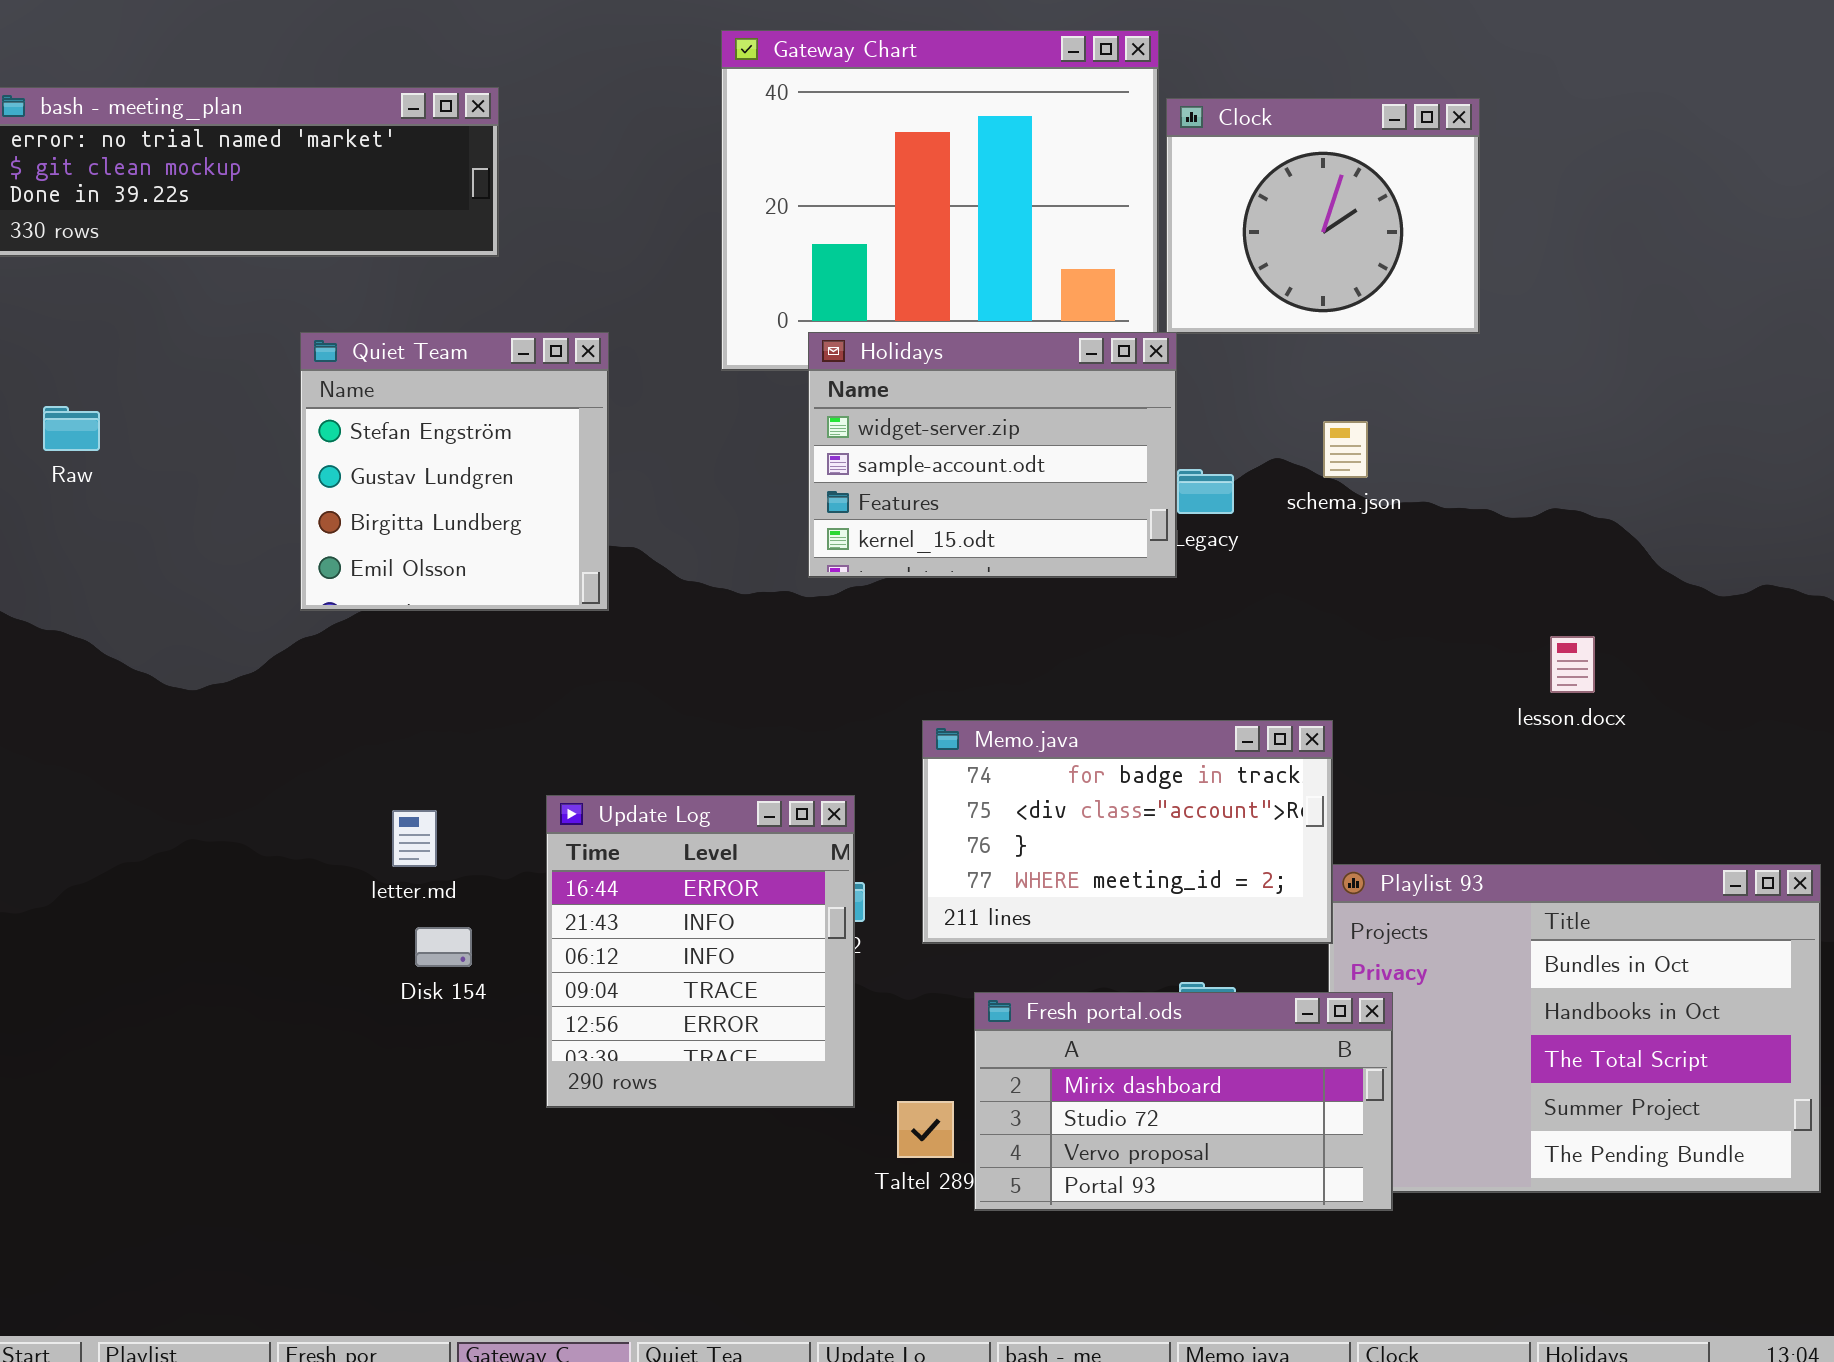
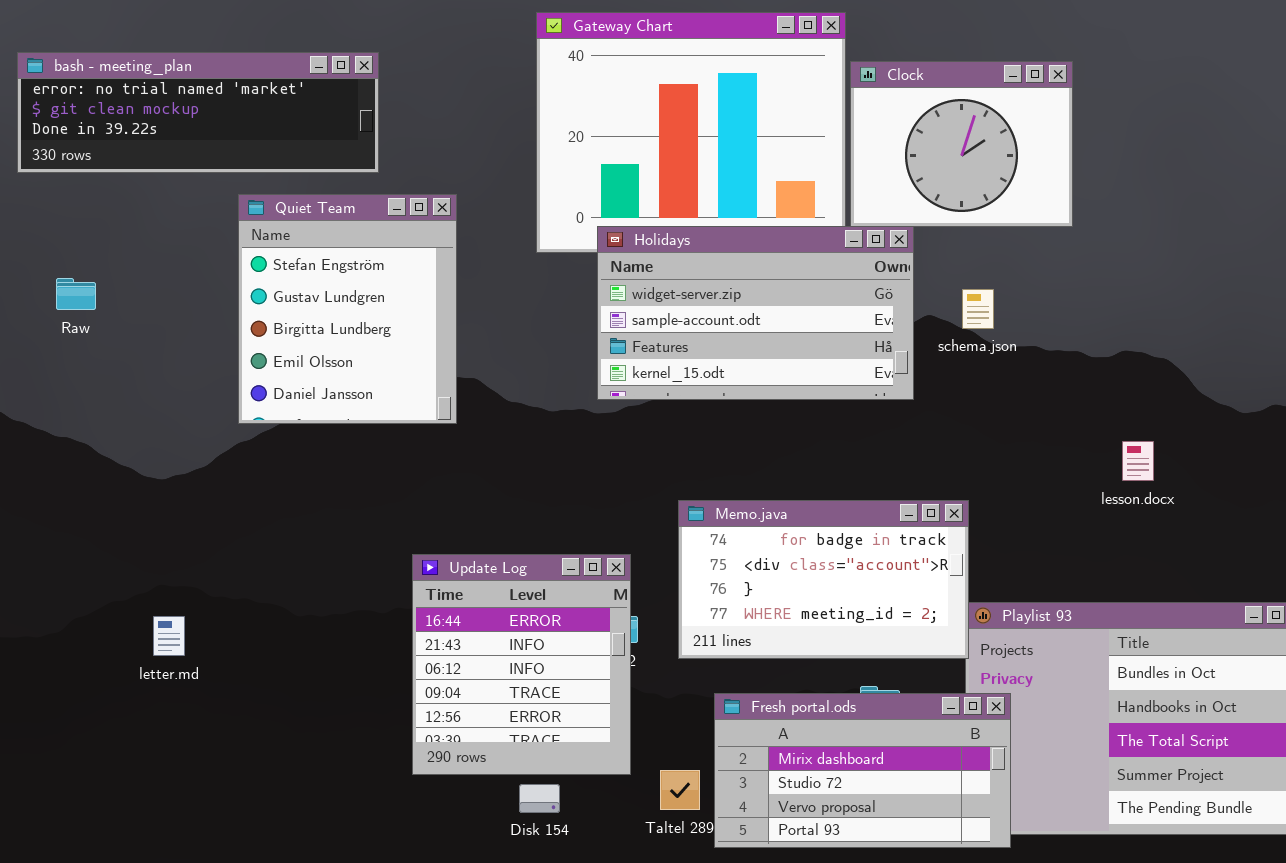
Quiet Team: [300,332,609,611] -> [238,194,457,424], resized
Holidays: [808,332,1177,578] -> [597,226,914,400], resized
letter.md: [392,810,437,867] -> [153,616,185,656], moved
Disk 154: [415,927,472,967] -> [519,784,560,813], moved

